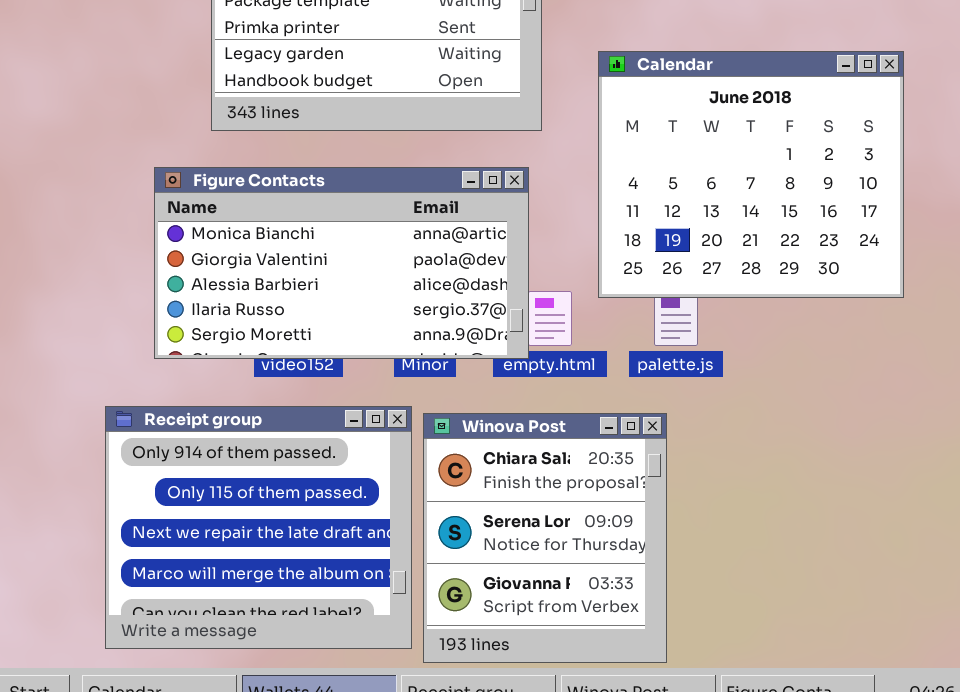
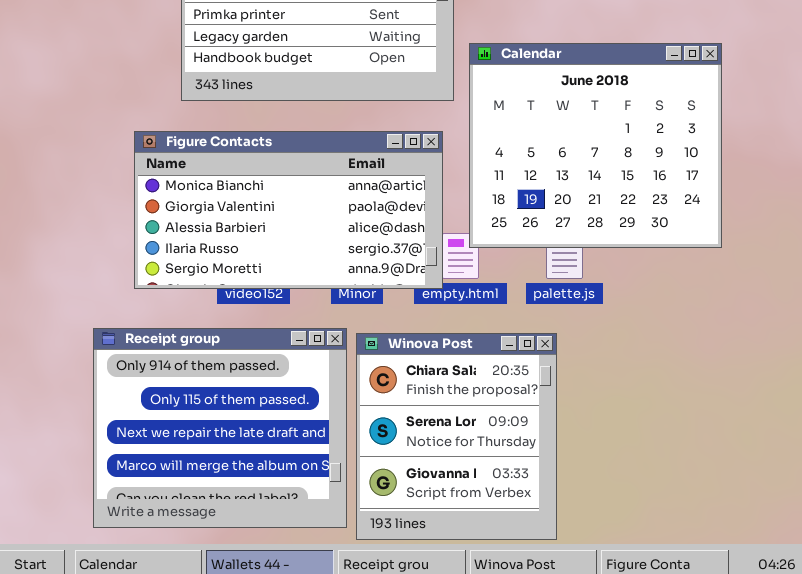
Calendar: [598,51,904,298] -> [469,43,722,248], moved

